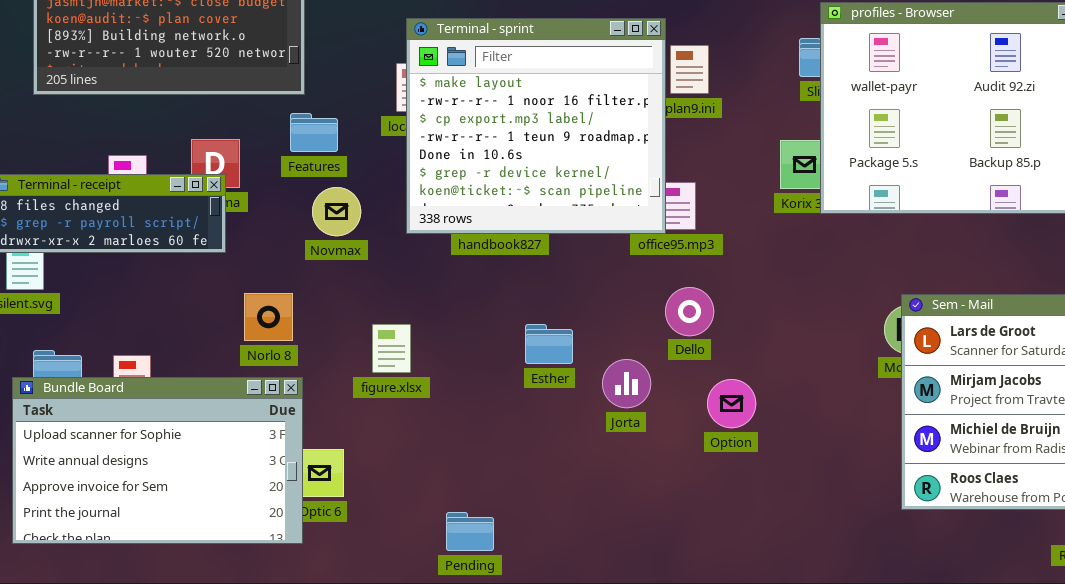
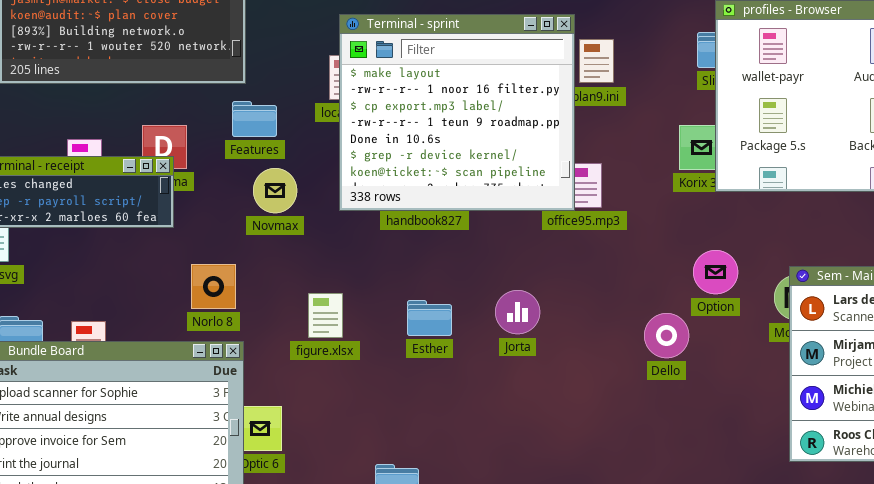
Dello: [665,287,714,336] -> [644,313,689,358], moved
Esther: [525,324,573,364] -> [407,300,452,336], moved
Jorta: [602,359,651,408] -> [495,290,540,334], moved
Option: [707,379,756,428] -> [693,250,738,294], moved

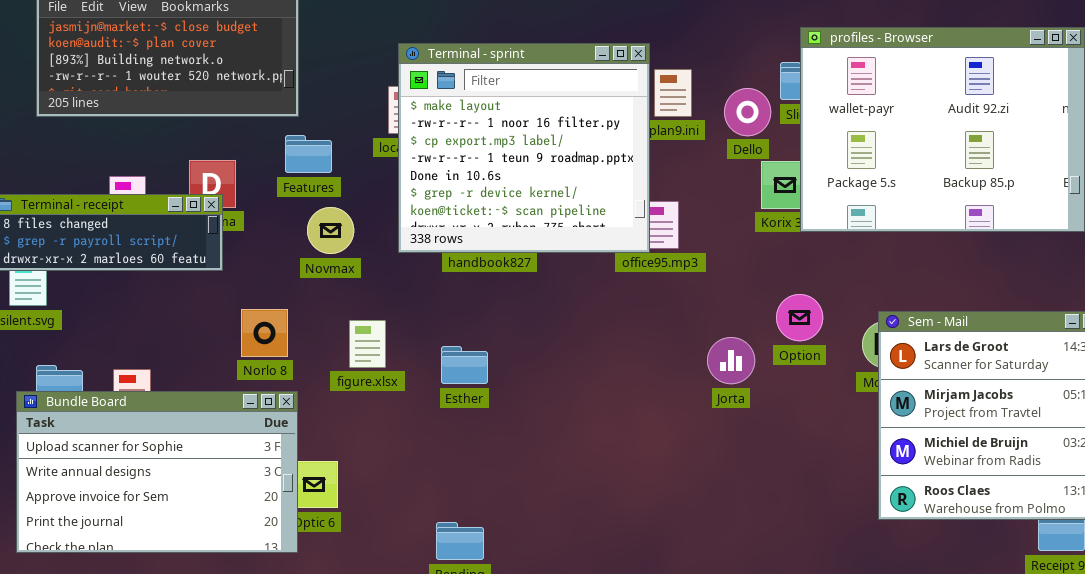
Jorta: [495,290,540,334] -> [707,337,755,384], moved
figure.xlsx: [308,293,343,338] -> [349,320,386,368], moved
Esther: [407,300,452,336] -> [441,346,488,384], moved
Dello: [644,313,689,358] -> [724,88,771,136], moved

